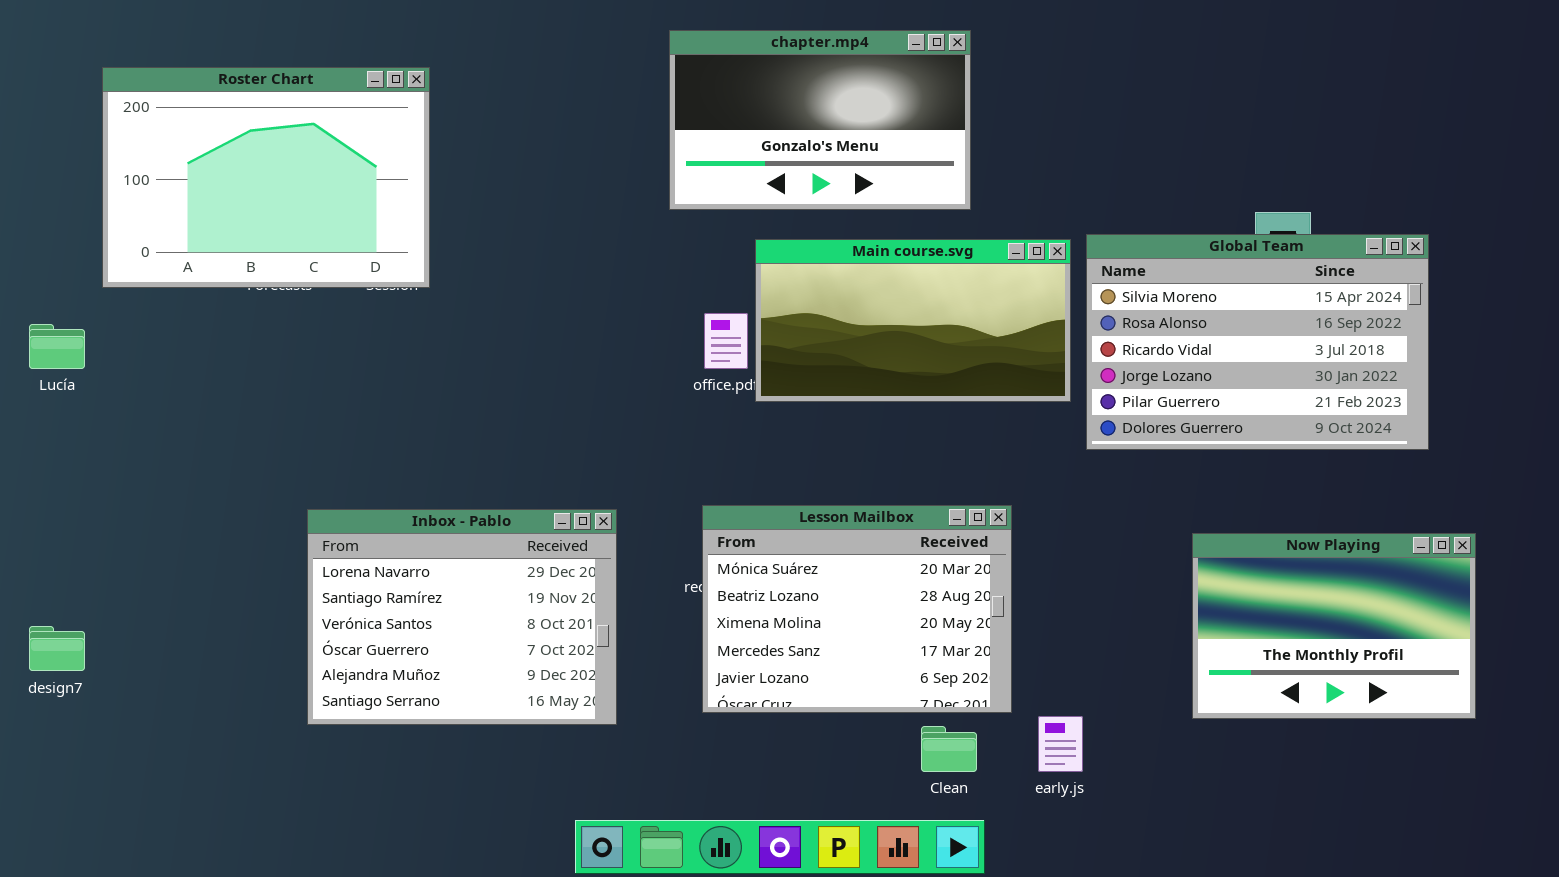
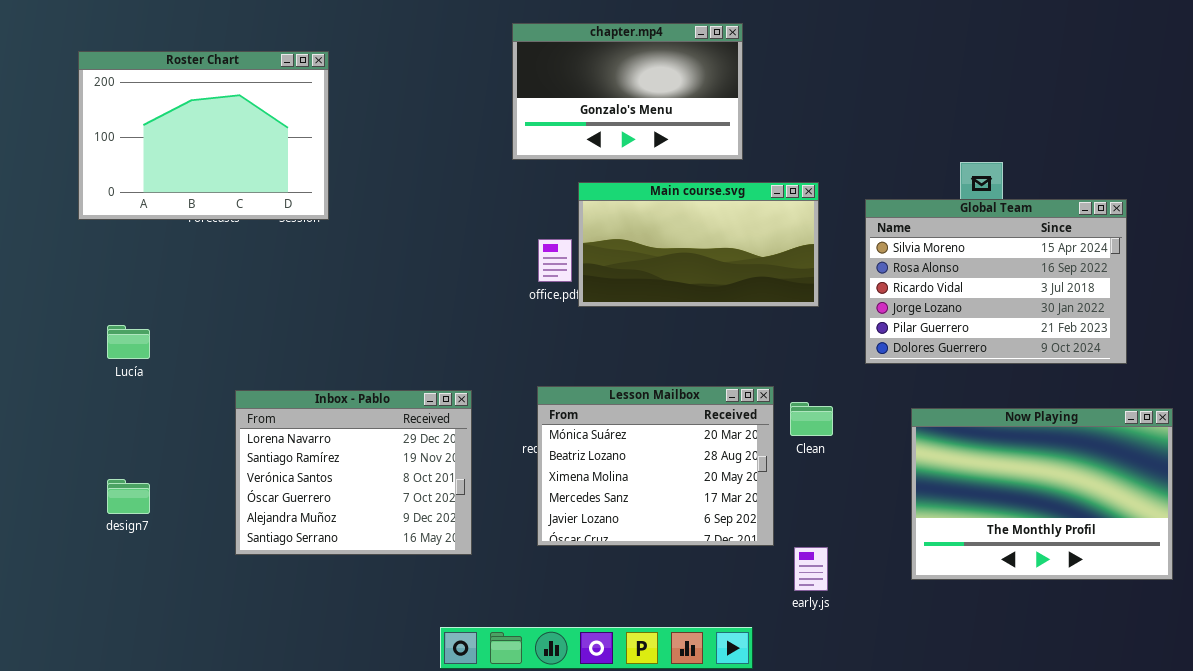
Global Team: [1086,234,1429,450] -> [865,199,1127,364], moved
Lucía: [29,324,85,369] -> [107,325,150,359], moved
Now Playing: [1192,533,1476,719] -> [911,408,1173,580], resized
design7: [29,626,85,671] -> [107,479,150,514], moved
Clean: [921,726,977,772] -> [790,402,833,436], moved

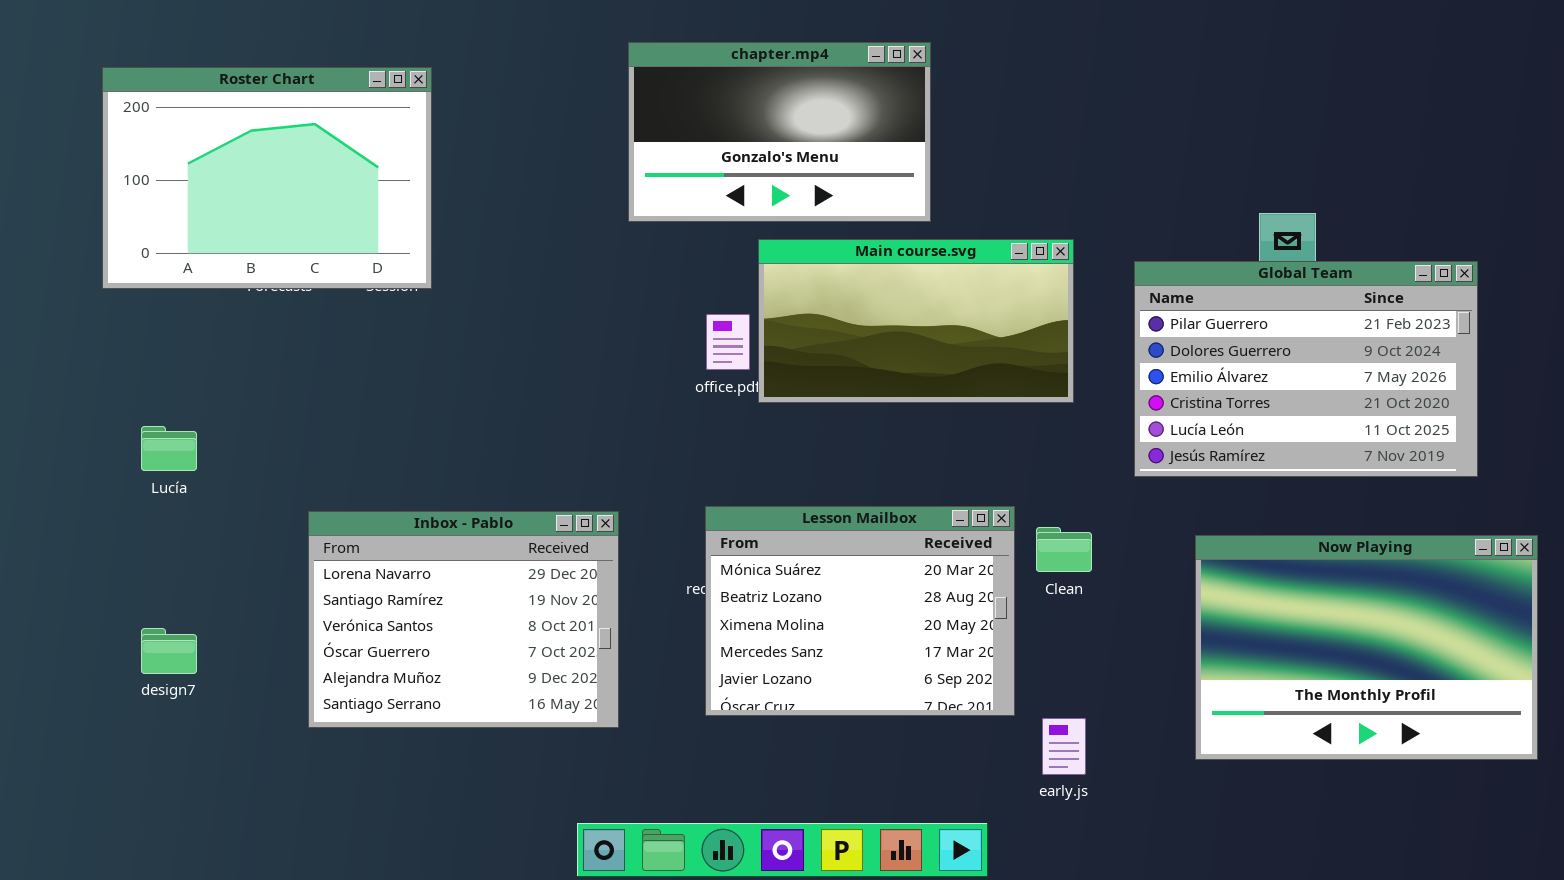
chapter.mp4: [512,23,743,160] -> [628,42,931,222], moved
Global Team: [865,199,1127,364] -> [1134,261,1478,477], scrolled down 4 rows

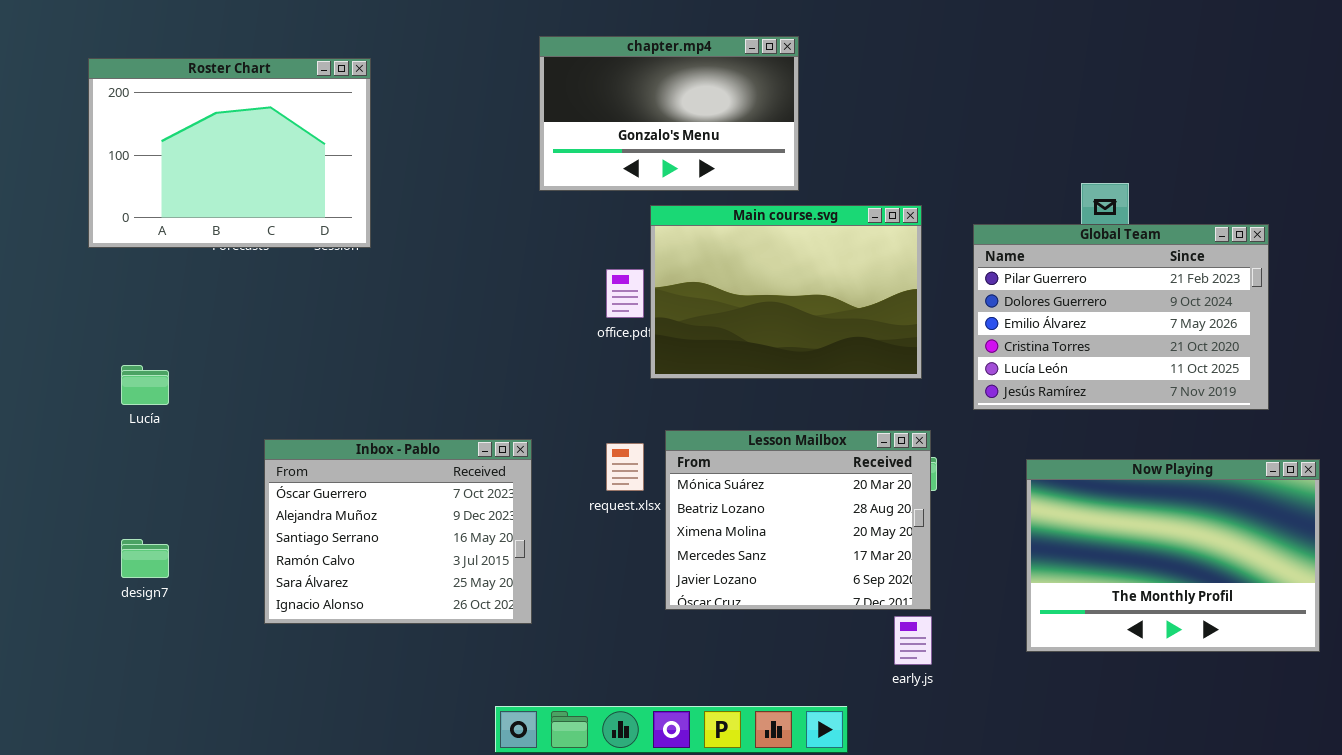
Main course.svg: [758,239,1074,403] -> [650,205,922,379], resized
Lesson Mailbox: [705,506,1015,716] -> [665,430,931,610], moved
Inbox - Pablo: [308,511,619,728] -> [264,439,532,624], scrolled down 3 rows

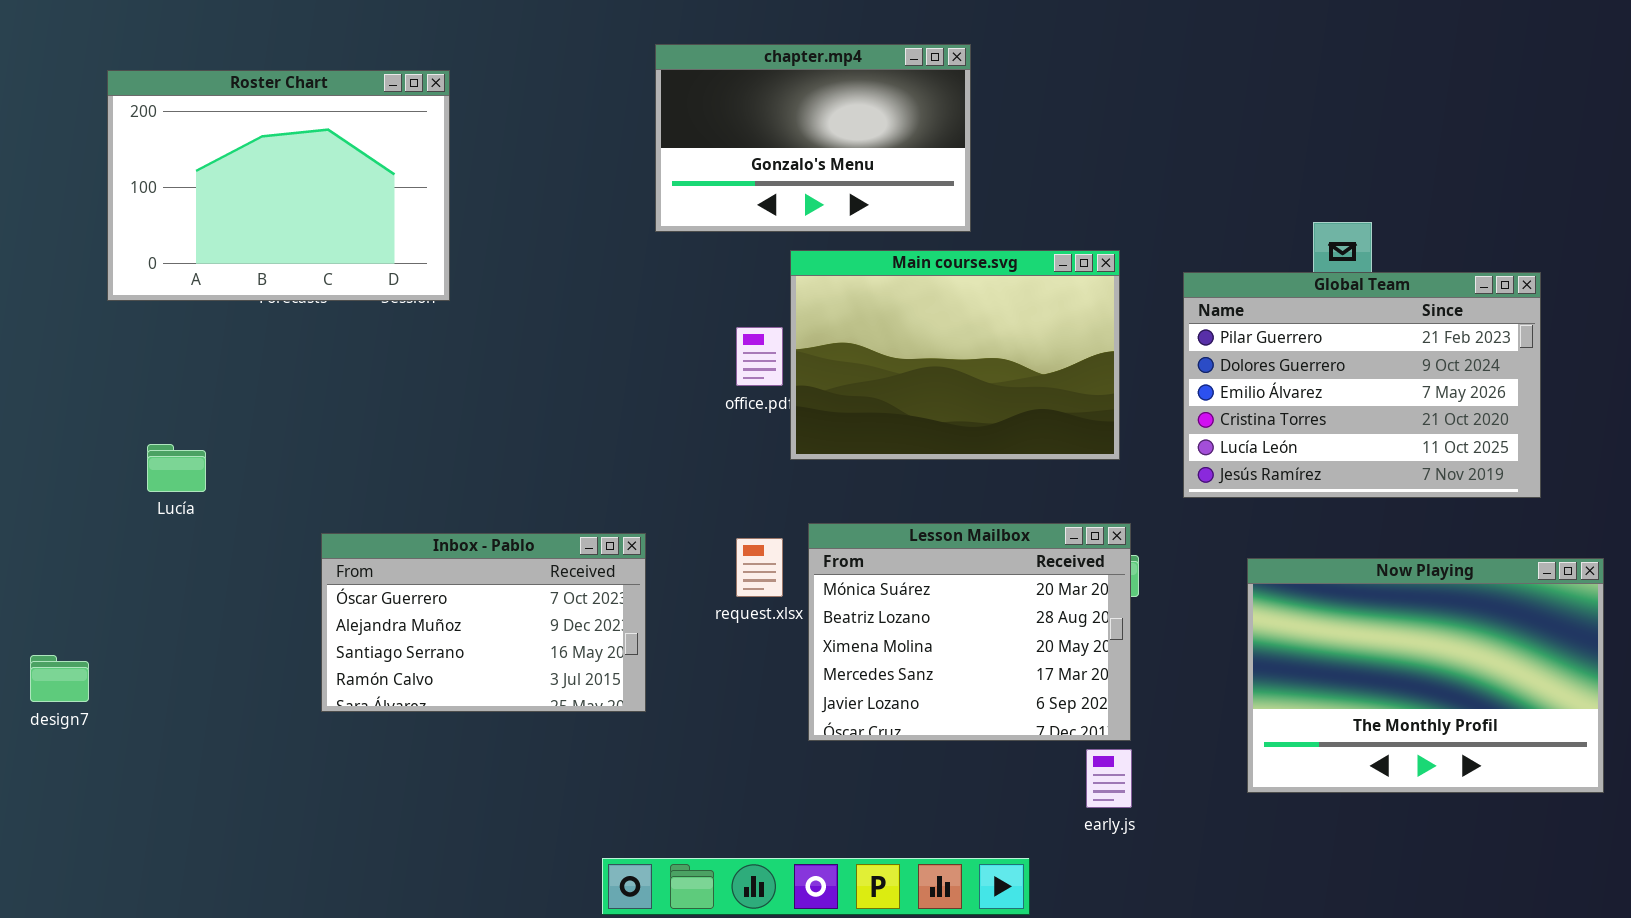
Inbox - Pablo: [264,439,532,624] -> [321,533,646,712], resized
design7: [121,539,169,578] -> [30,655,89,702], moved

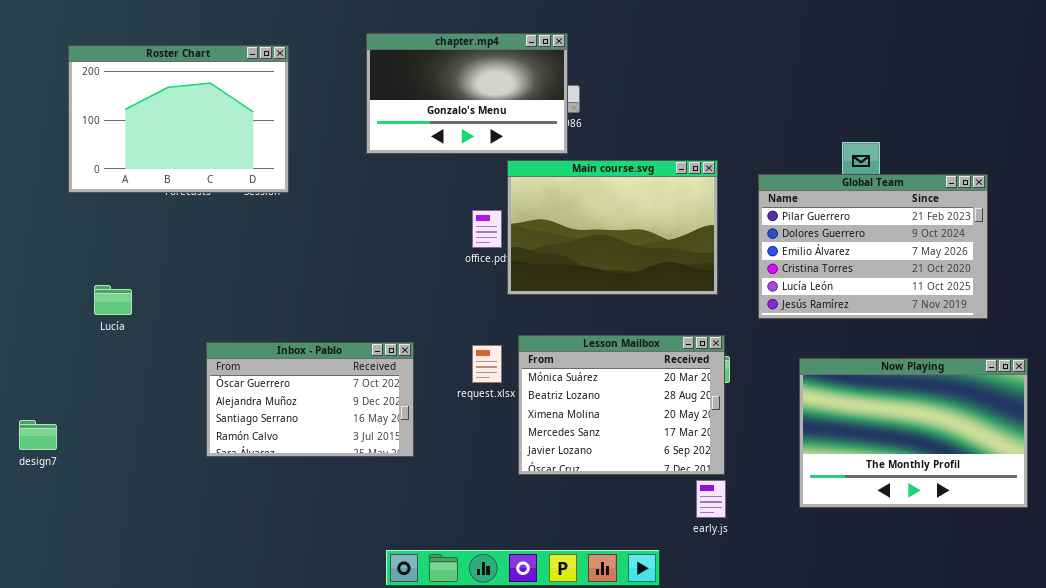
chapter.mp4: [655,44,971,232] -> [366,33,568,154], moved

